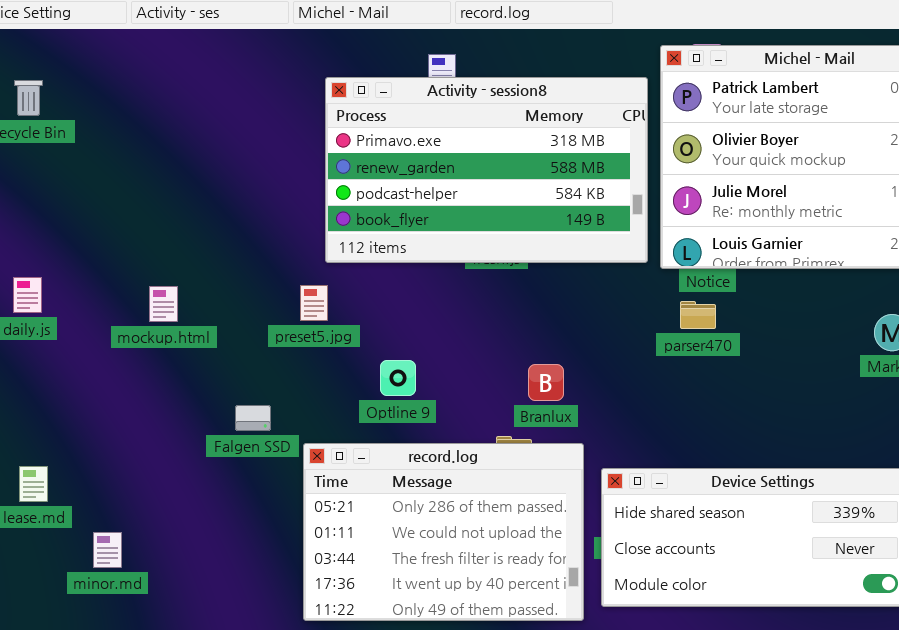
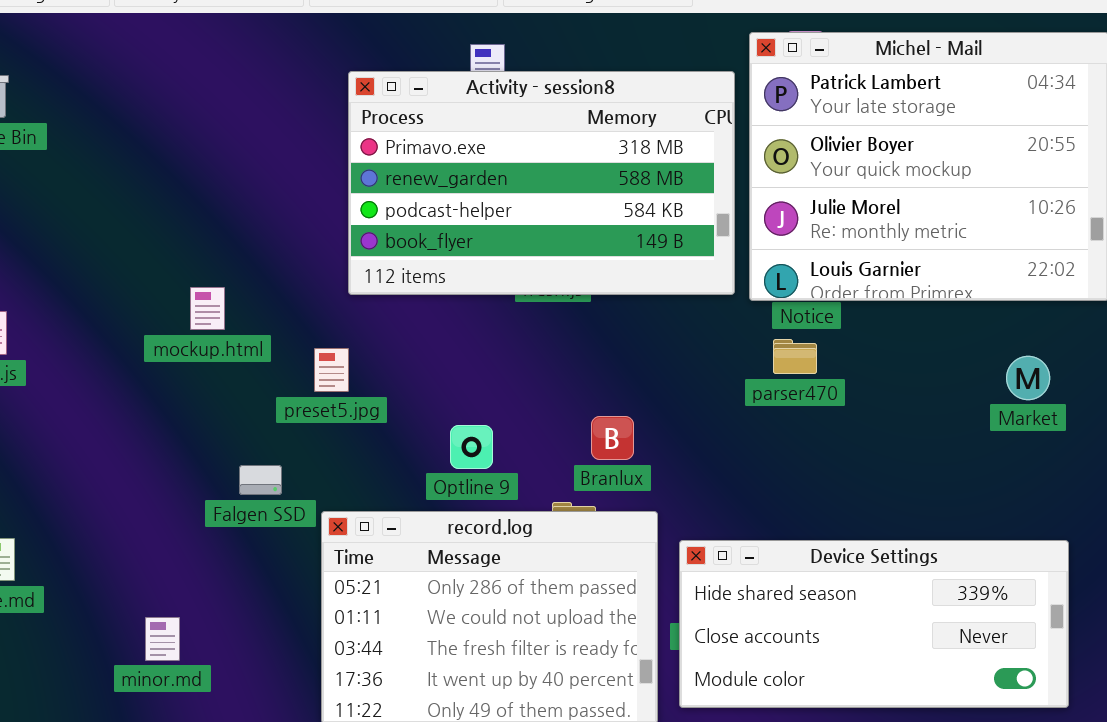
preset5.jpg: [300,285,328,321] -> [314,348,349,392], moved
mockup.html: [149,286,178,322] -> [190,287,225,330], moved
Optline 9: [380,360,416,396] -> [450,425,493,469], moved
minor.md: [93,532,122,568] -> [145,617,180,661], moved

